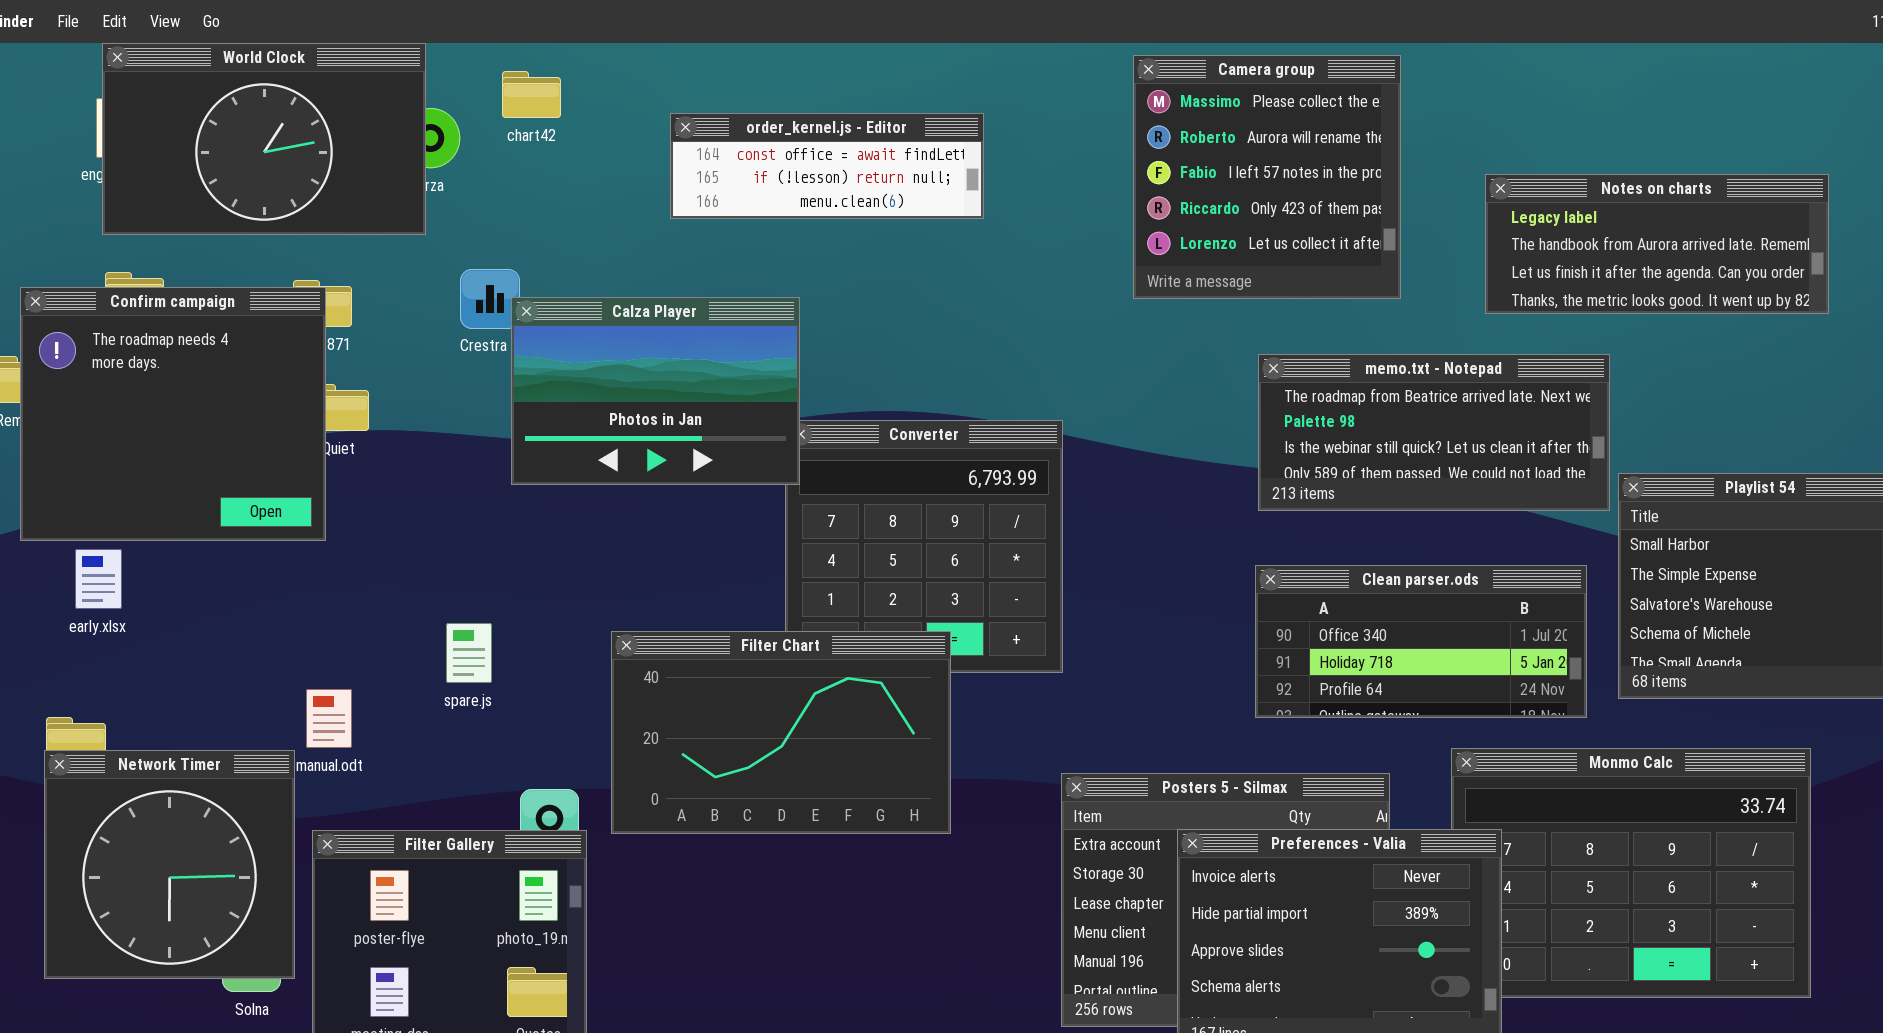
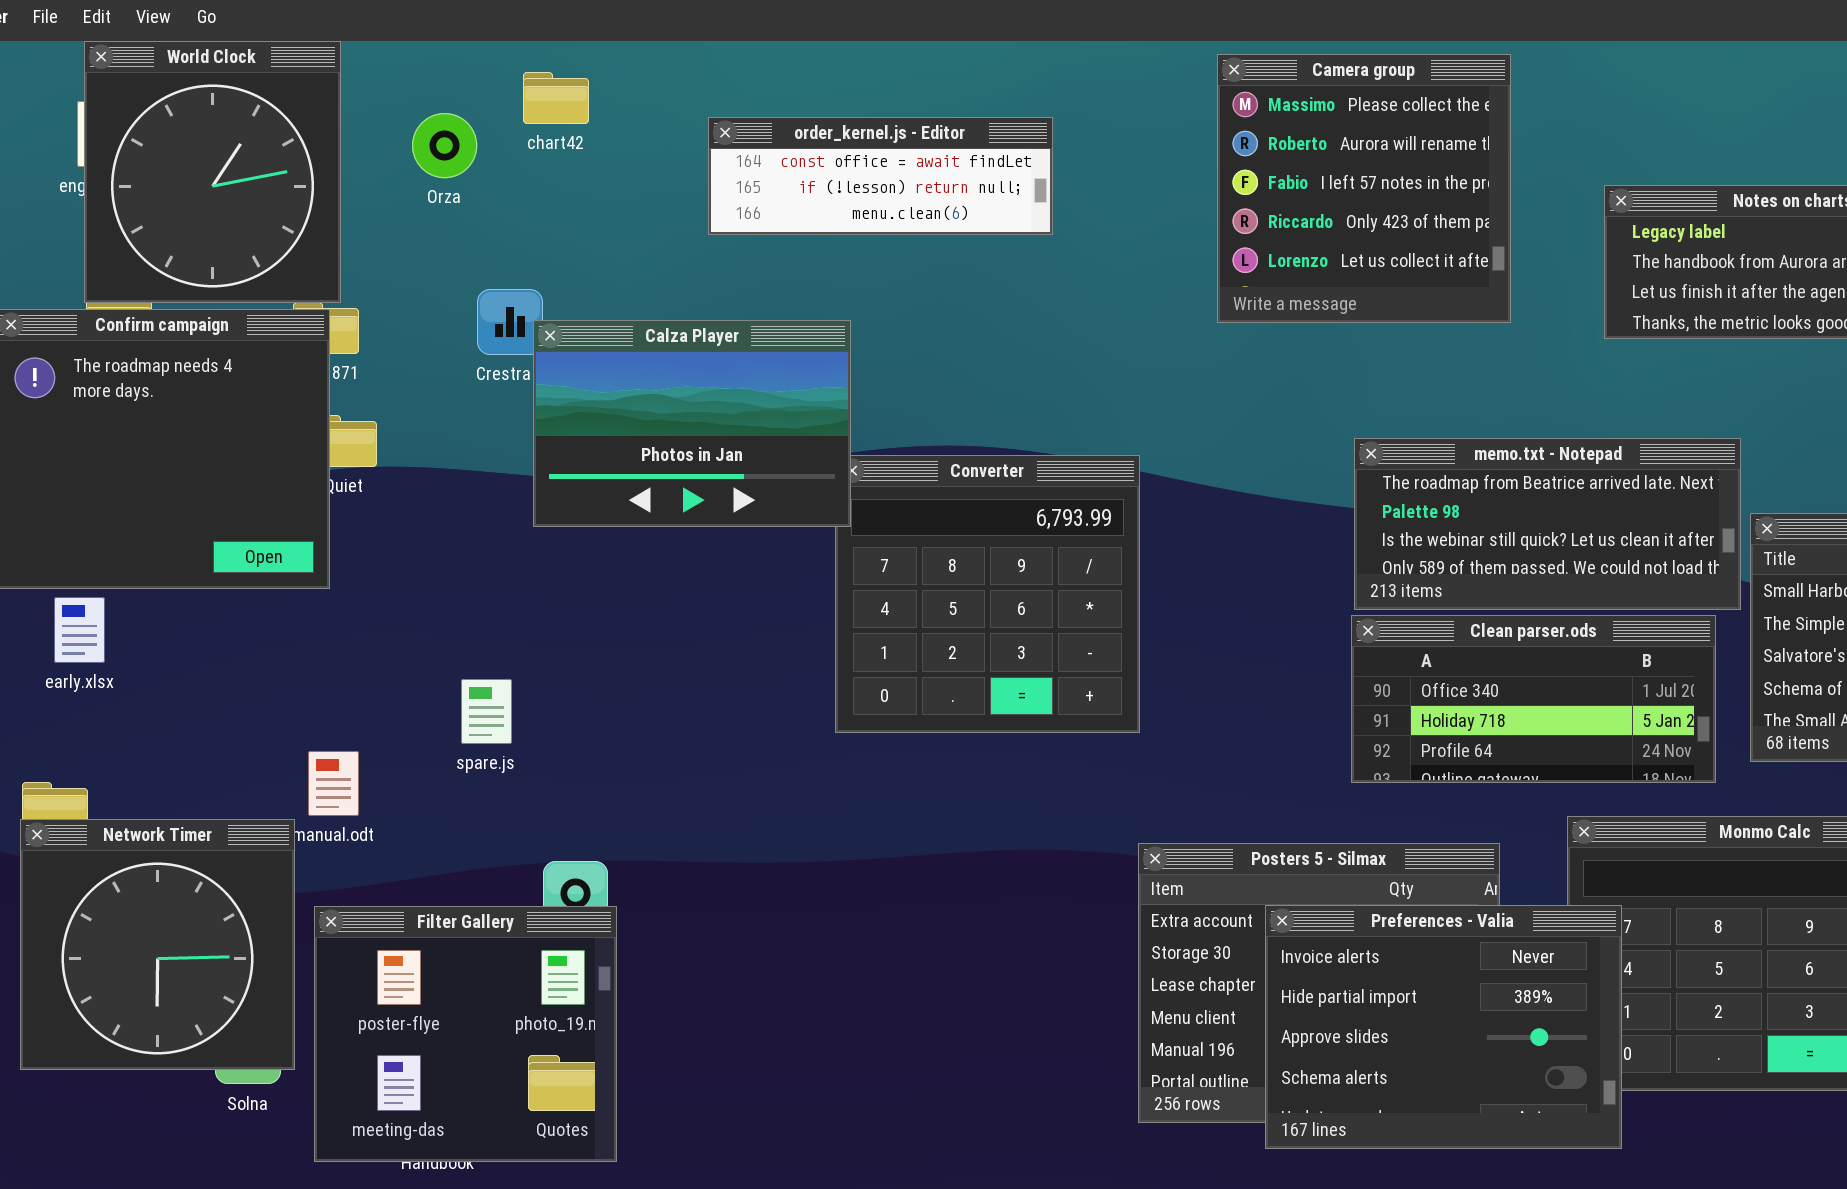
World Clock: [102,43,426,235] -> [84,41,341,303], resized
memo.txt - Notepad: [1258,354,1610,511] -> [1354,438,1741,610], moved
Filter Chart: [611,631,951,834] -> none, closed

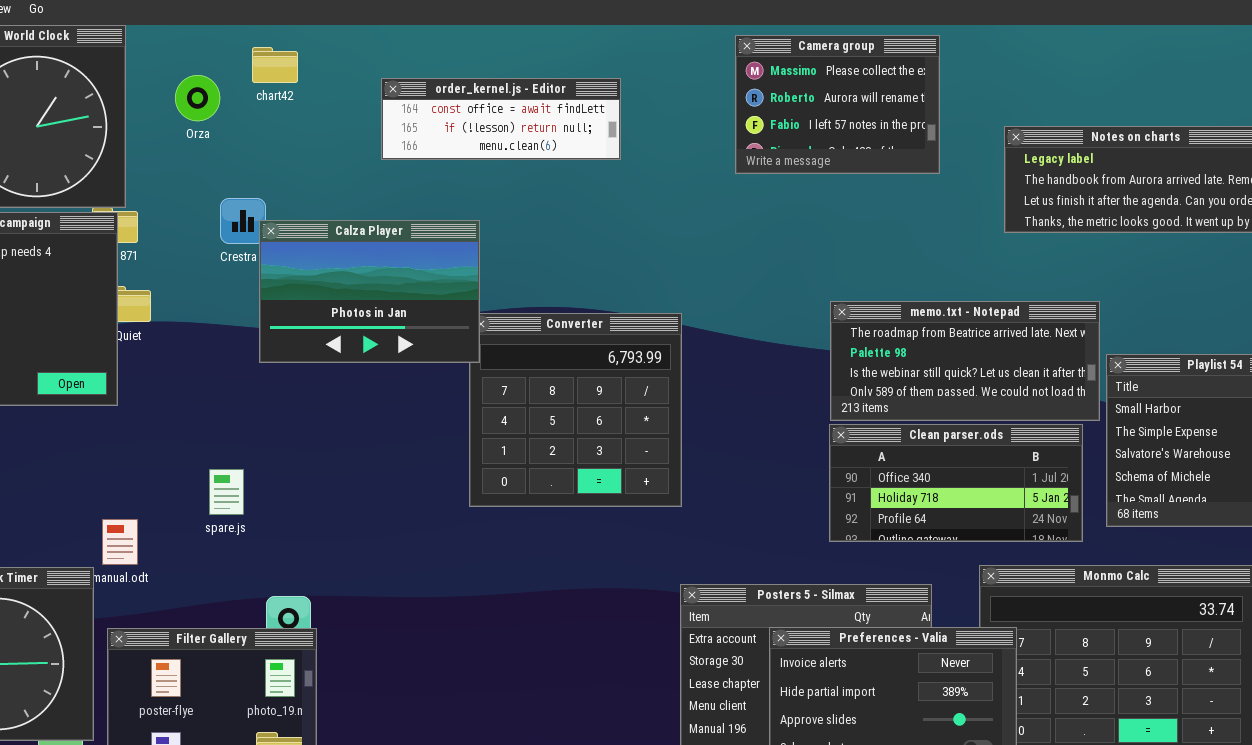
Camera group: [1217,54,1511,323] -> [735,35,940,174], resized

